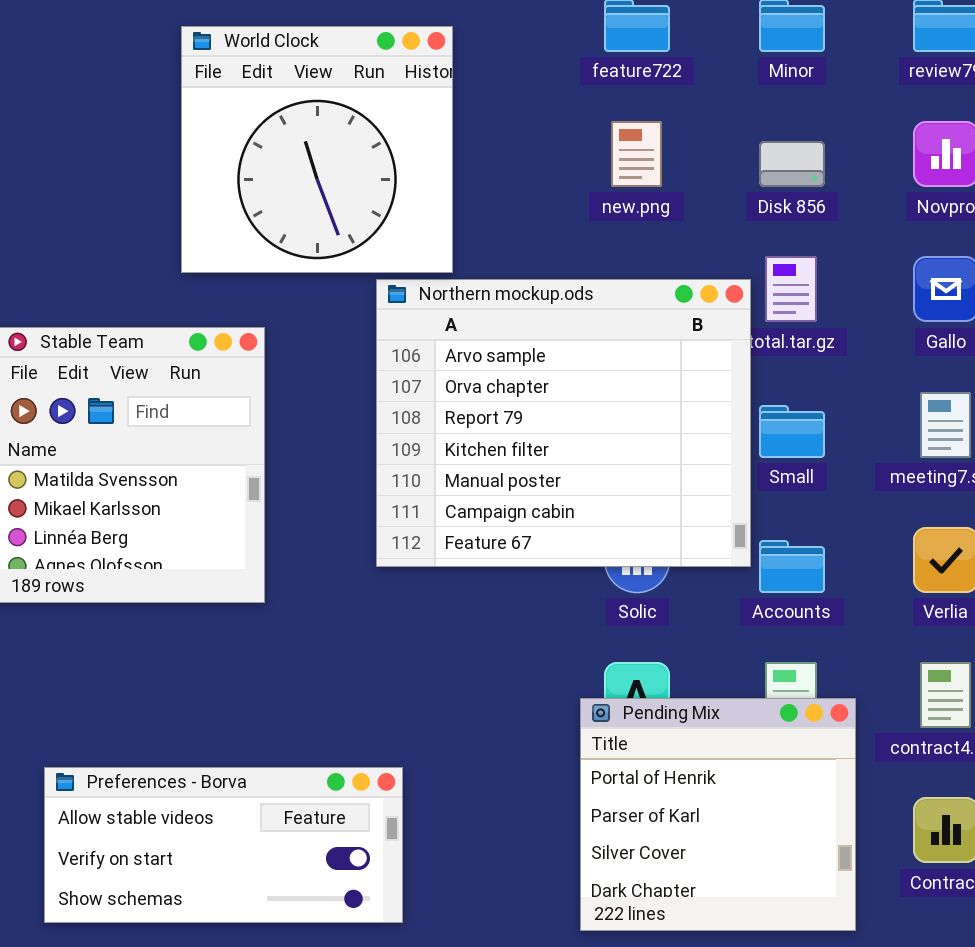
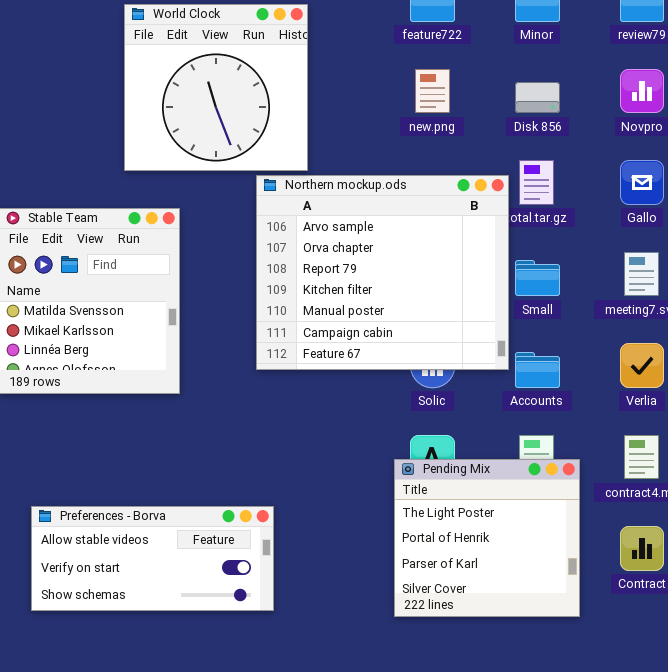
Pending Mix: [580,698,856,931] -> [394,459,580,617], scrolled up 1 row

